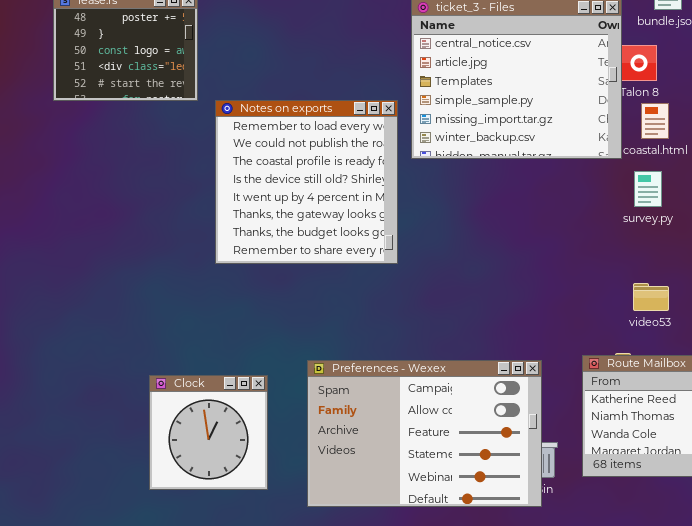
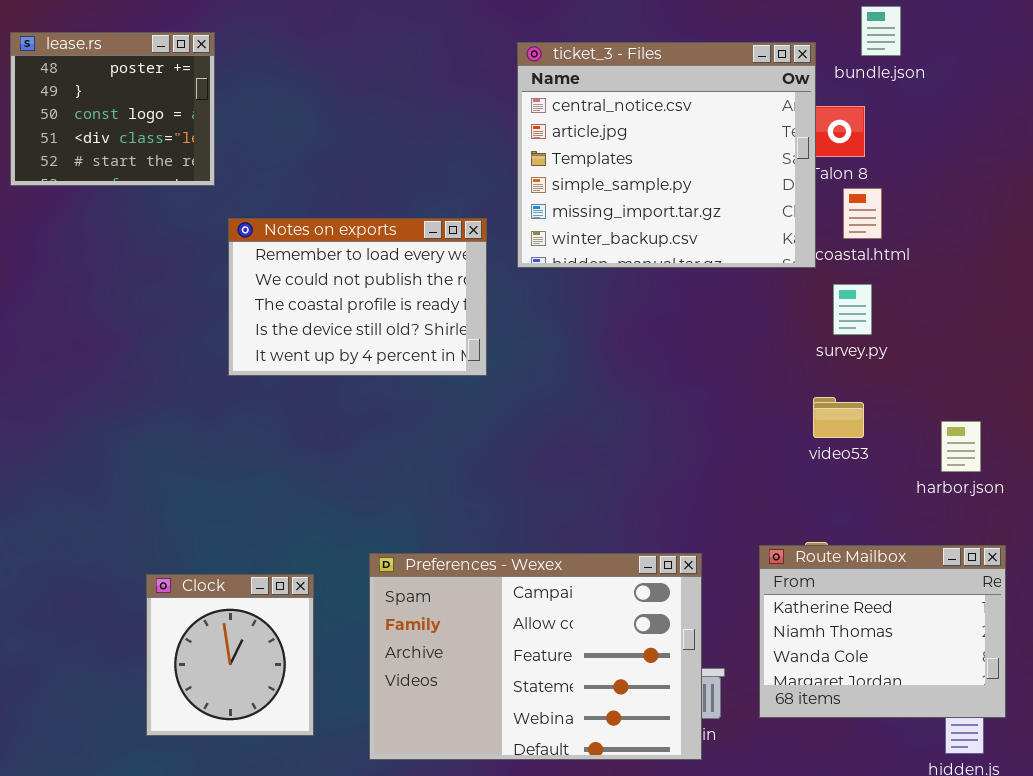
Notes on exports: [215,100,398,264] -> [228,218,487,376], moved, resized
video53: [633,283,669,311] -> [813,397,864,438], moved

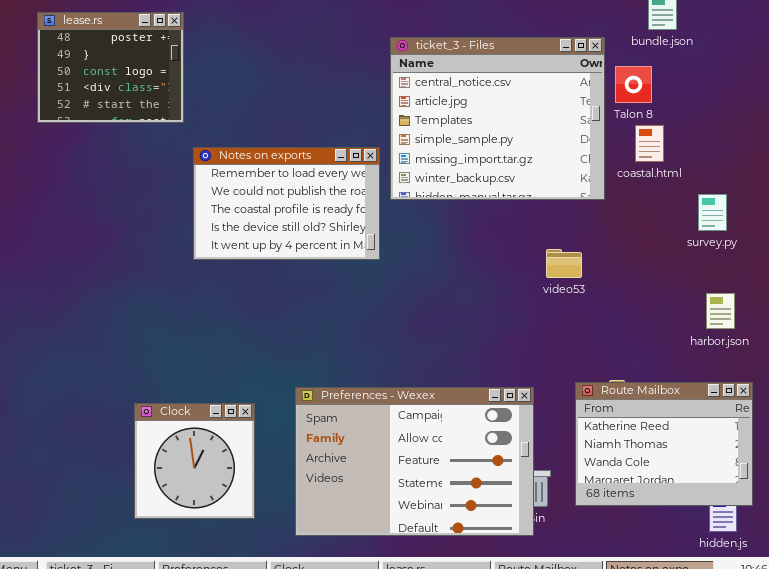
ticket_3 - Files: [517,42,816,268] -> [390,37,605,200], moved
survey.py: [833,284,872,335] -> [698,194,727,231], moved
video53: [813,397,864,438] -> [546,249,582,278], moved

